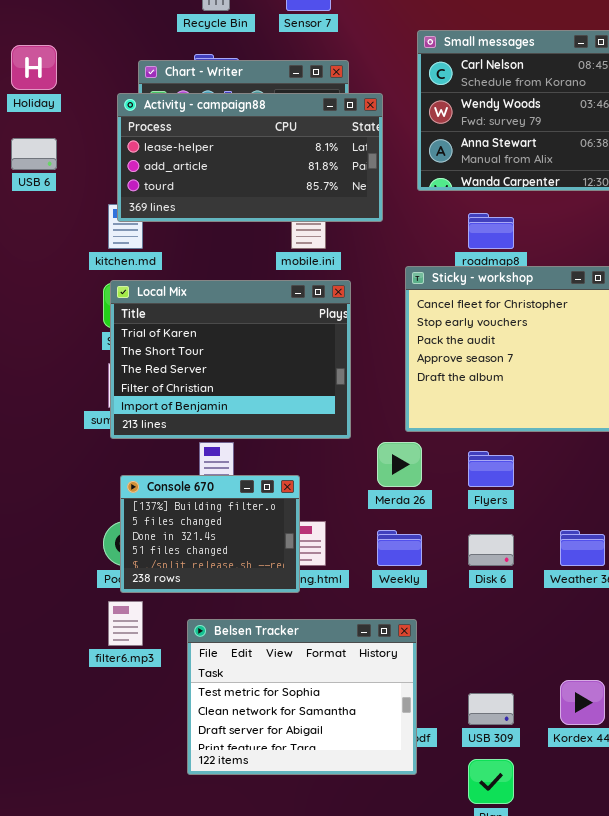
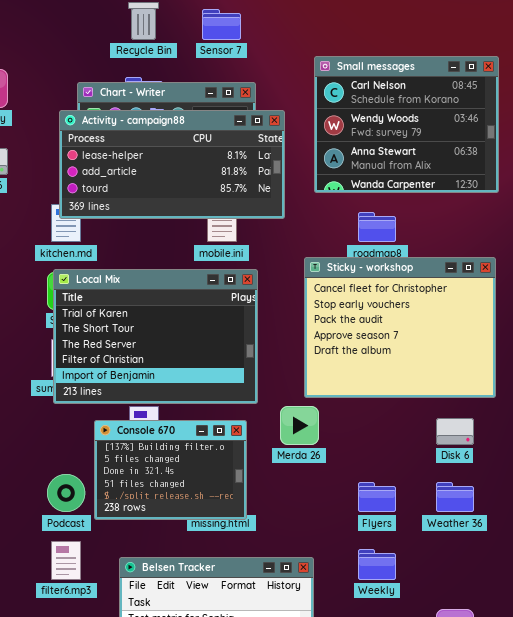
Flyers: [468,451,514,487] -> [358,482,396,512], moved
Console 670: [120,475,300,593] -> [94,420,247,520], moved
Weekly: [377,530,422,566] -> [358,549,396,580], moved
Disk 6: [468,534,514,566] -> [436,418,474,445], moved

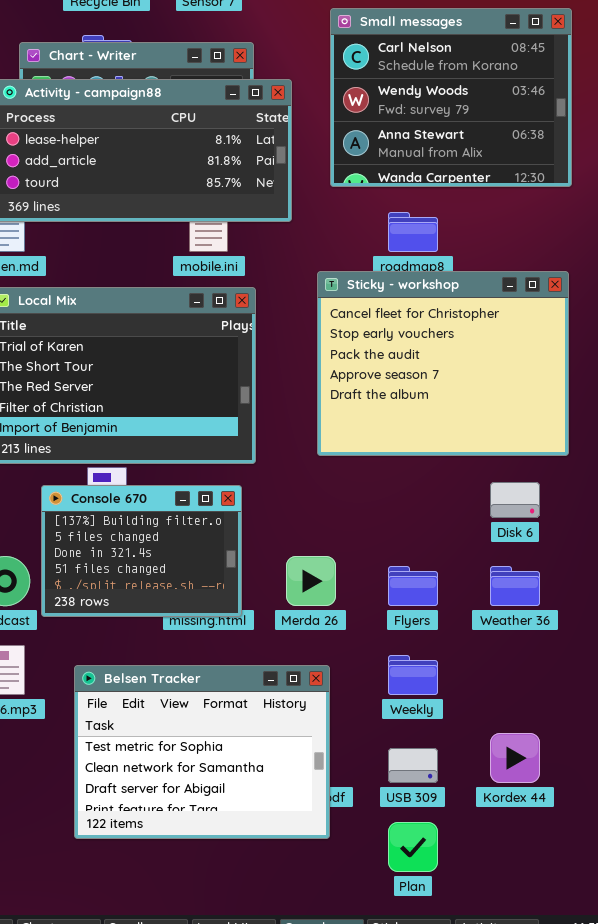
Merda 26: [280,406,319,445] -> [286,556,336,606], moved

